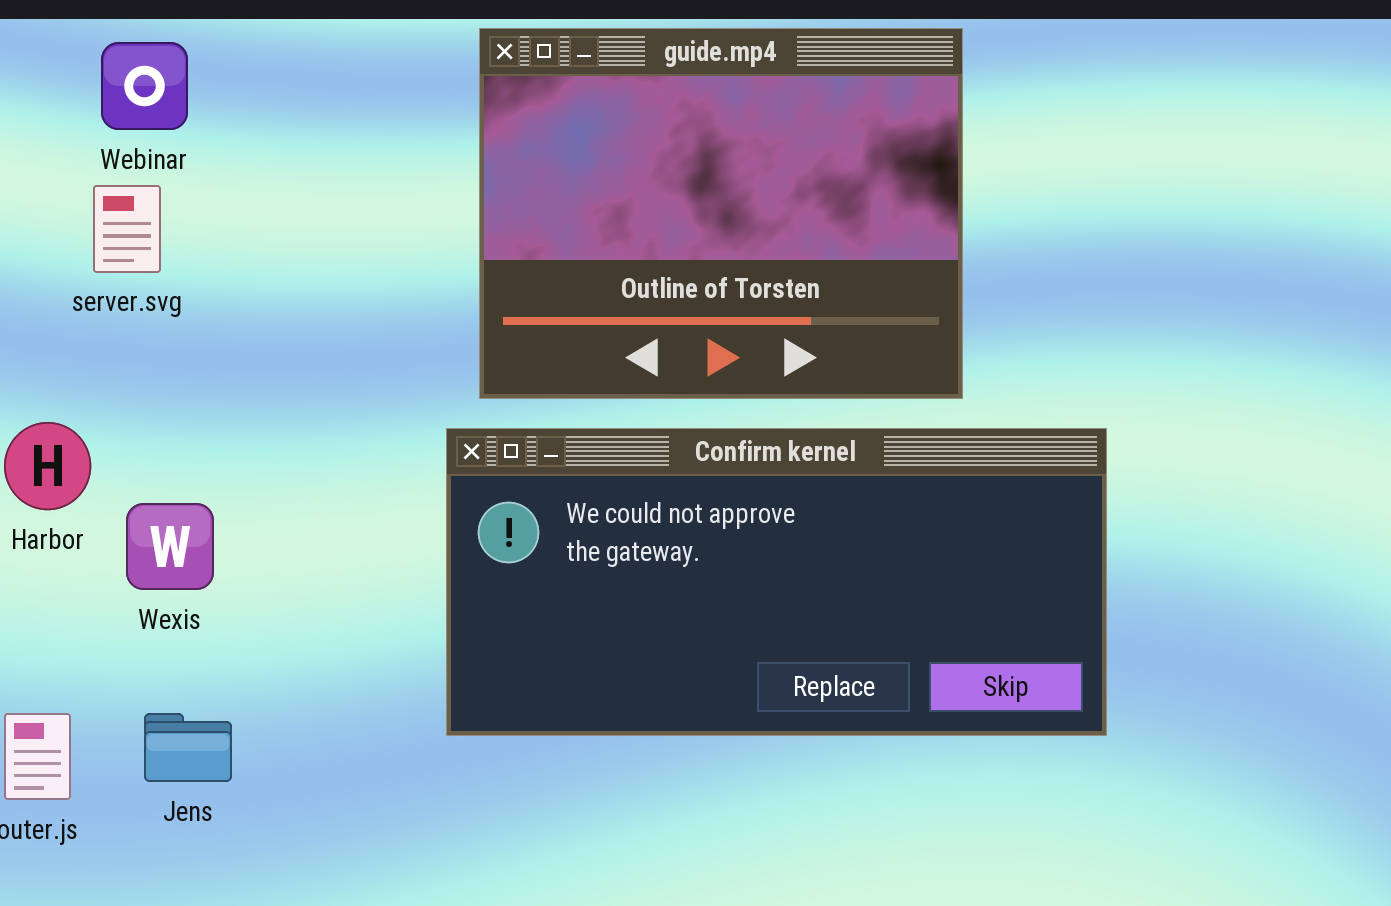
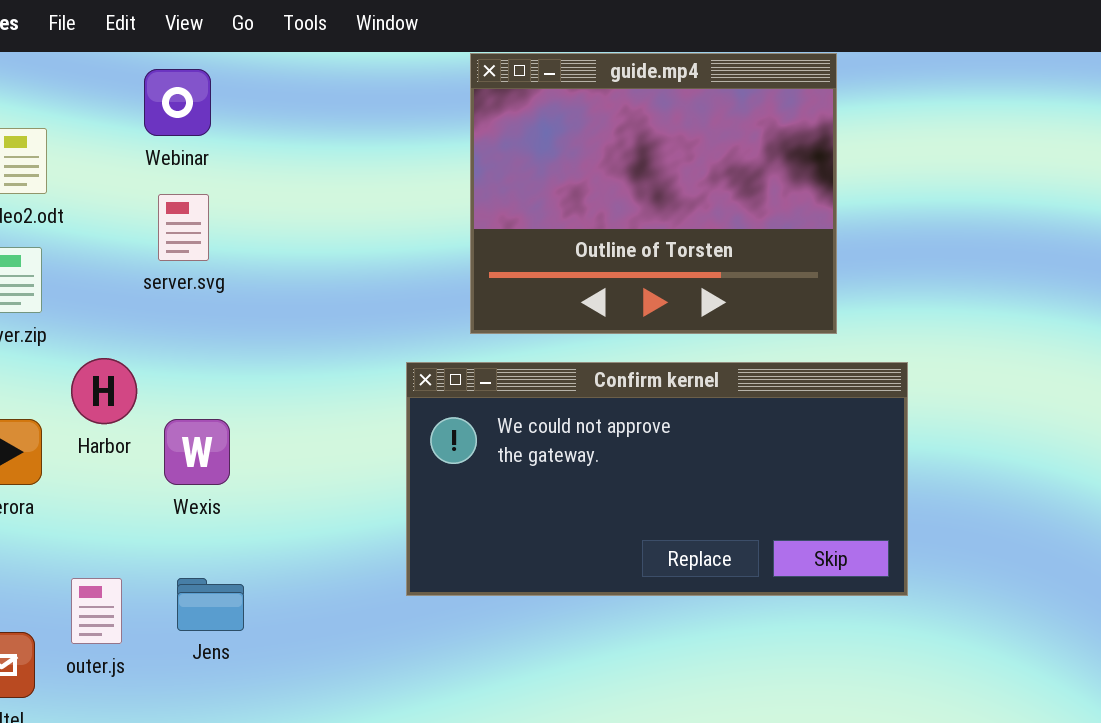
guide.mp4: [479,28,963,399] -> [470,53,837,334], moved
server.svg: [93,185,161,273] -> [158,194,209,261], moved

